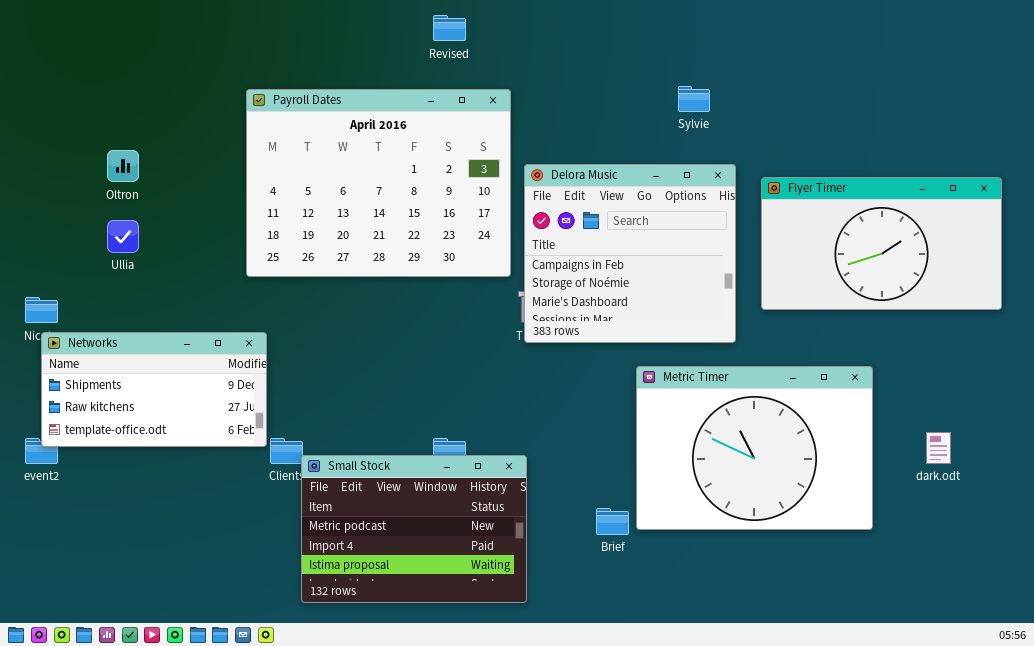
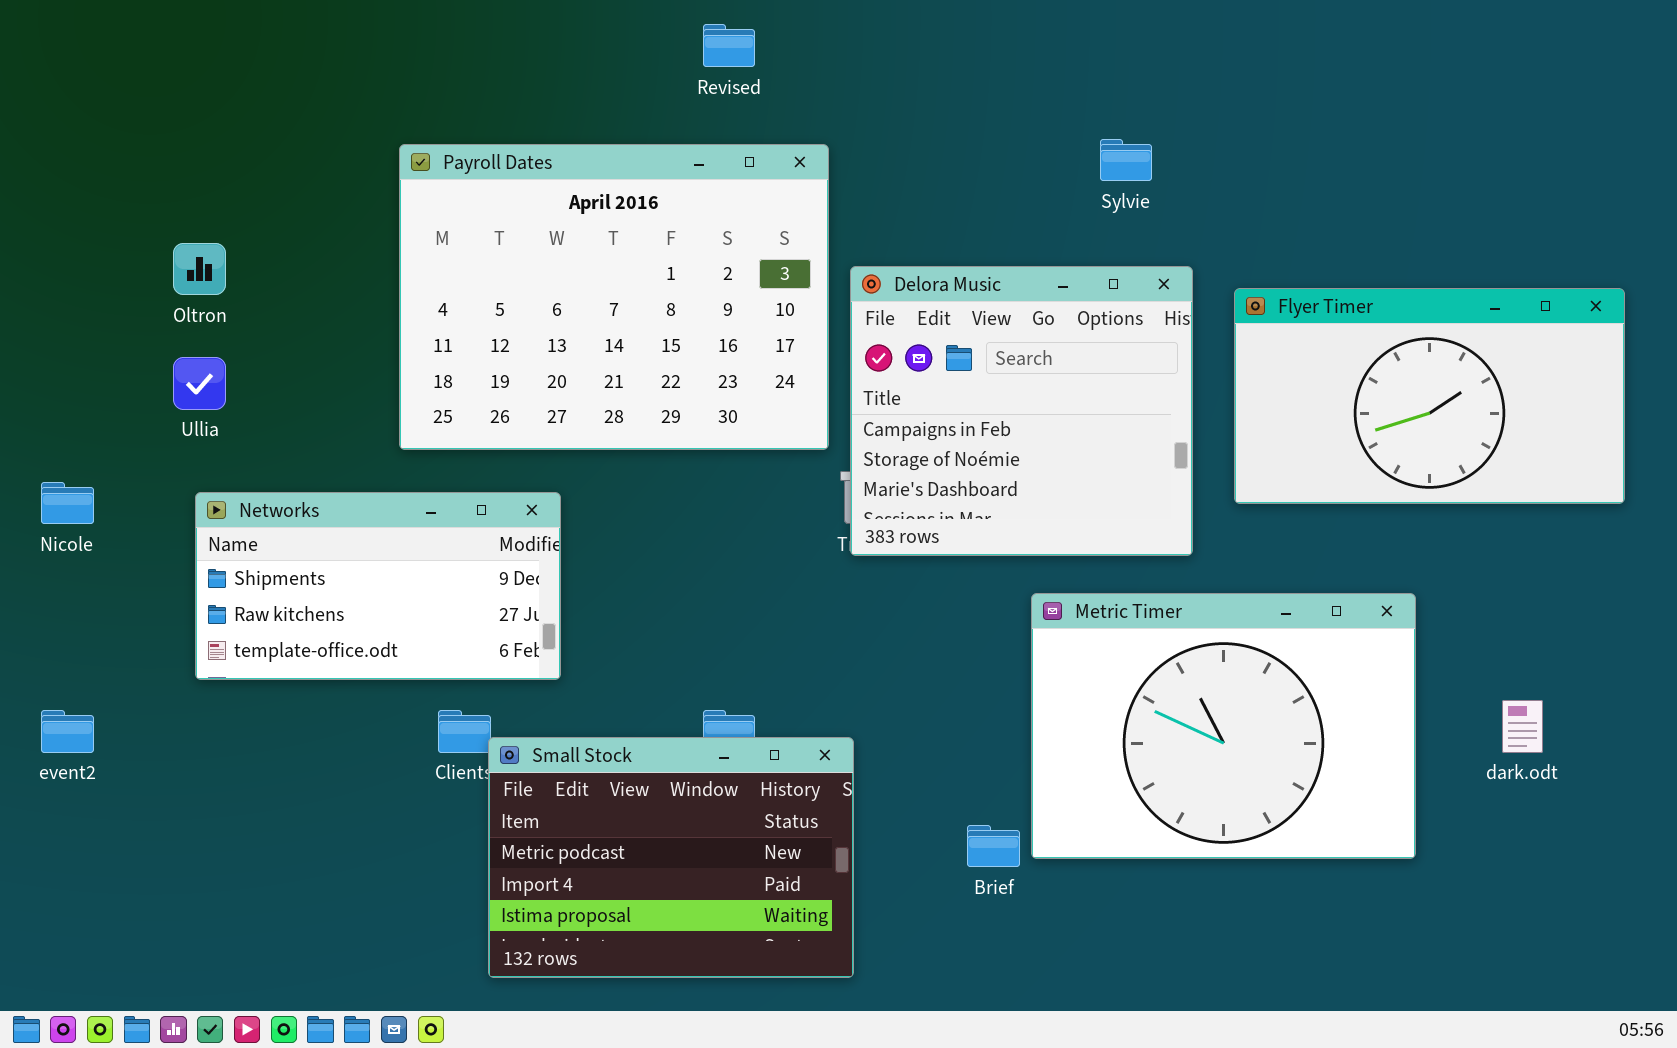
Networks: [41,332,267,447] -> [195,492,561,680], moved

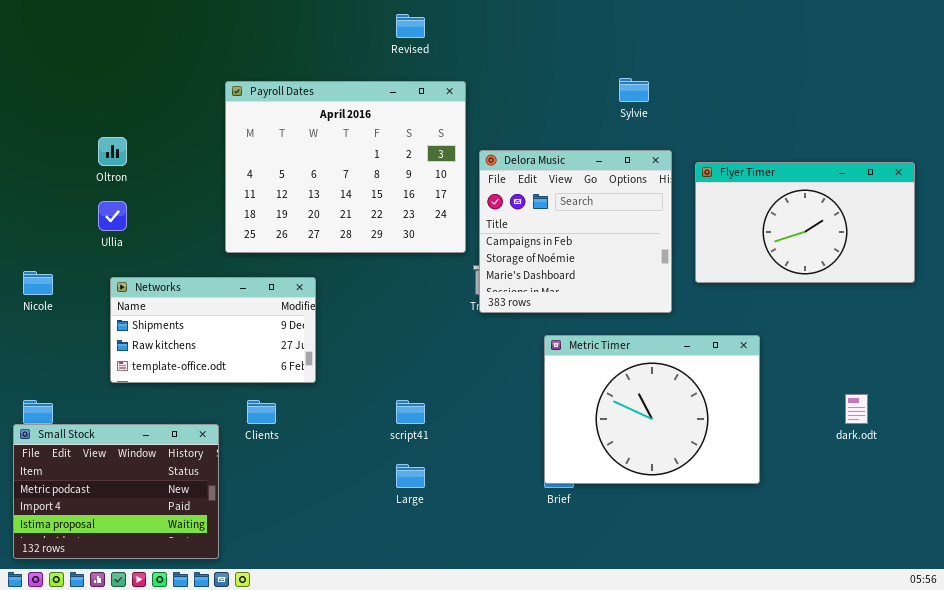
Metric Timer: [1031,593,1416,859] -> [544,335,760,484], moved
Small Stock: [488,737,854,978] -> [13,424,219,559], moved

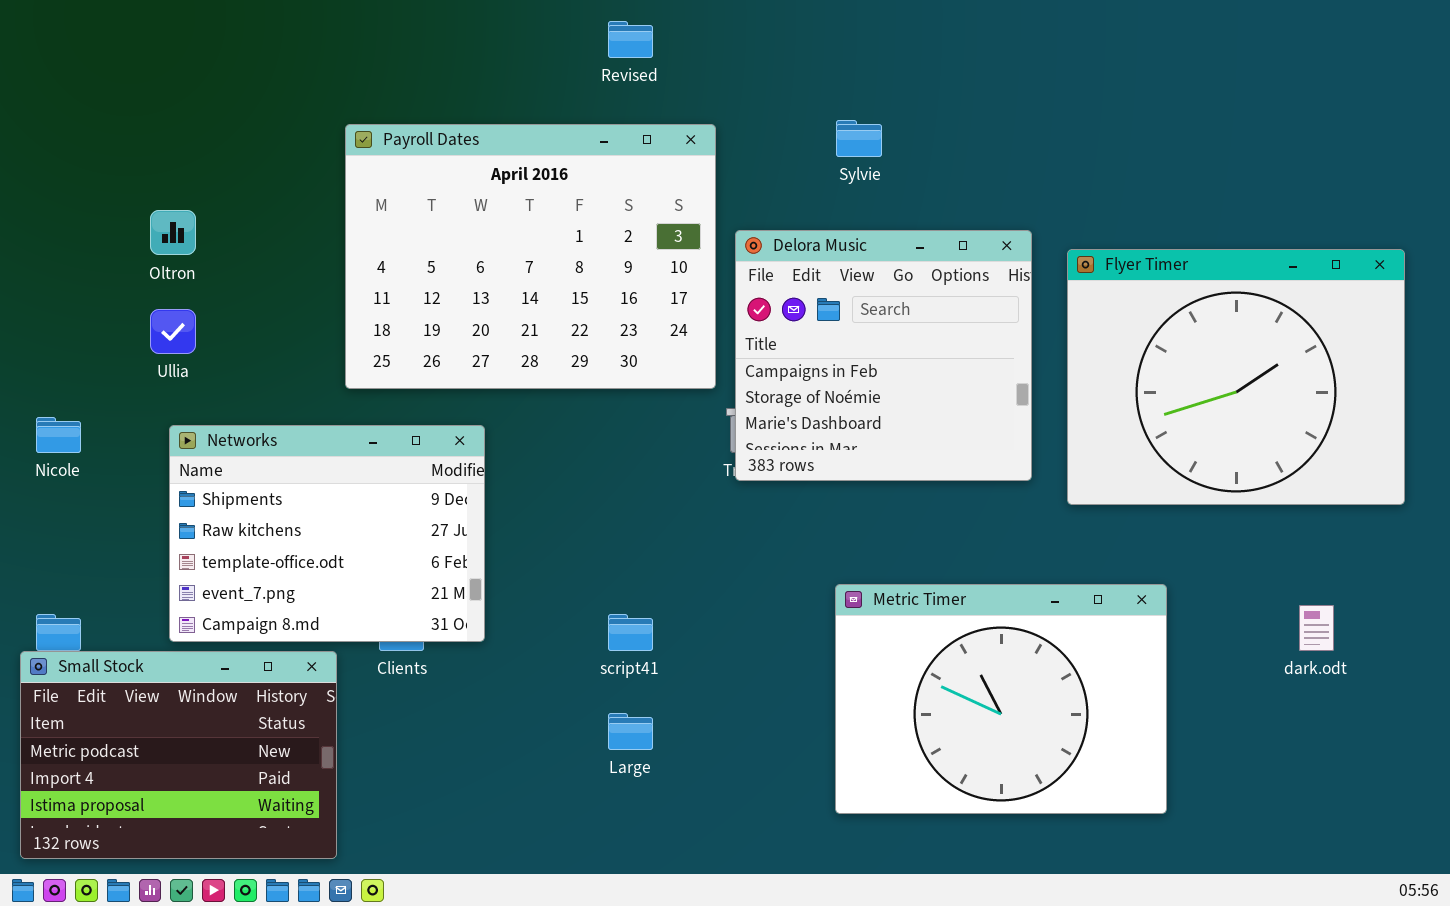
Sylvie: [619,78,649,102] -> [836,120,882,157], moved
Flyer Timer: [695,162,915,283] -> [1067,249,1405,505], resized
Networks: [110,277,316,383] -> [169,425,485,642], resized
Metric Timer: [544,335,760,484] -> [835,584,1167,814], moved

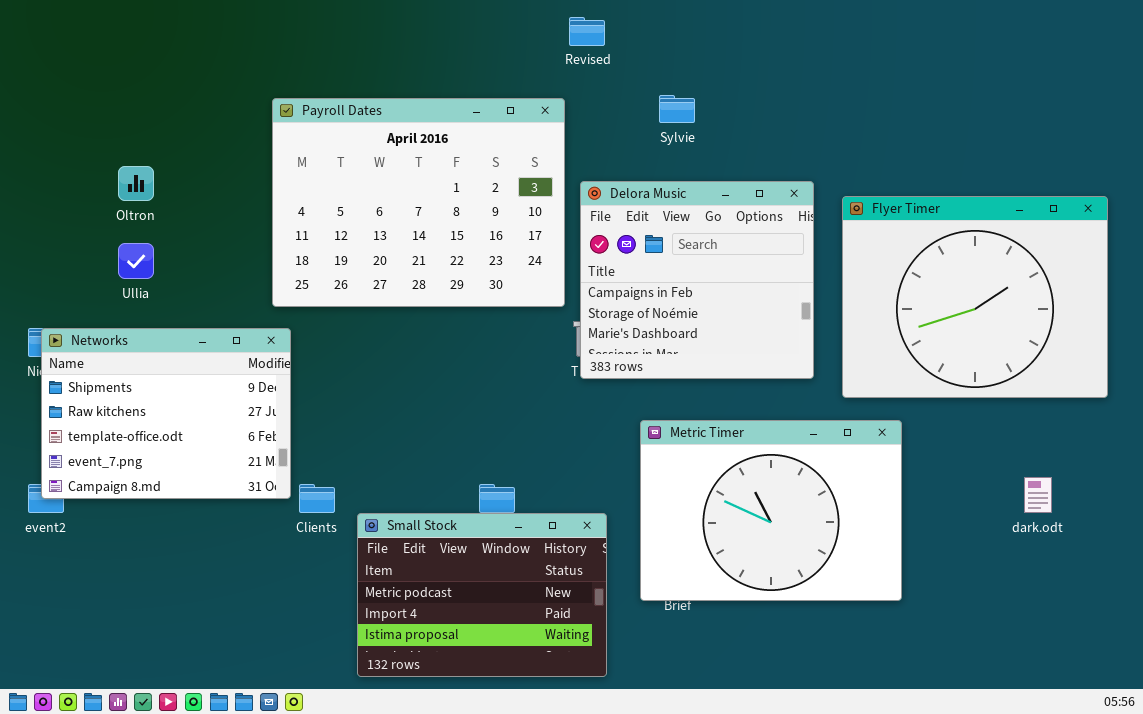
Revised: [608,21,653,58] -> [569,17,605,46], moved
Networks: [169,425,485,642] -> [41,328,291,499], moved
Metric Timer: [835,584,1167,814] -> [640,420,902,601], moved
Small Stock: [20,651,337,859] -> [357,513,607,677], moved

